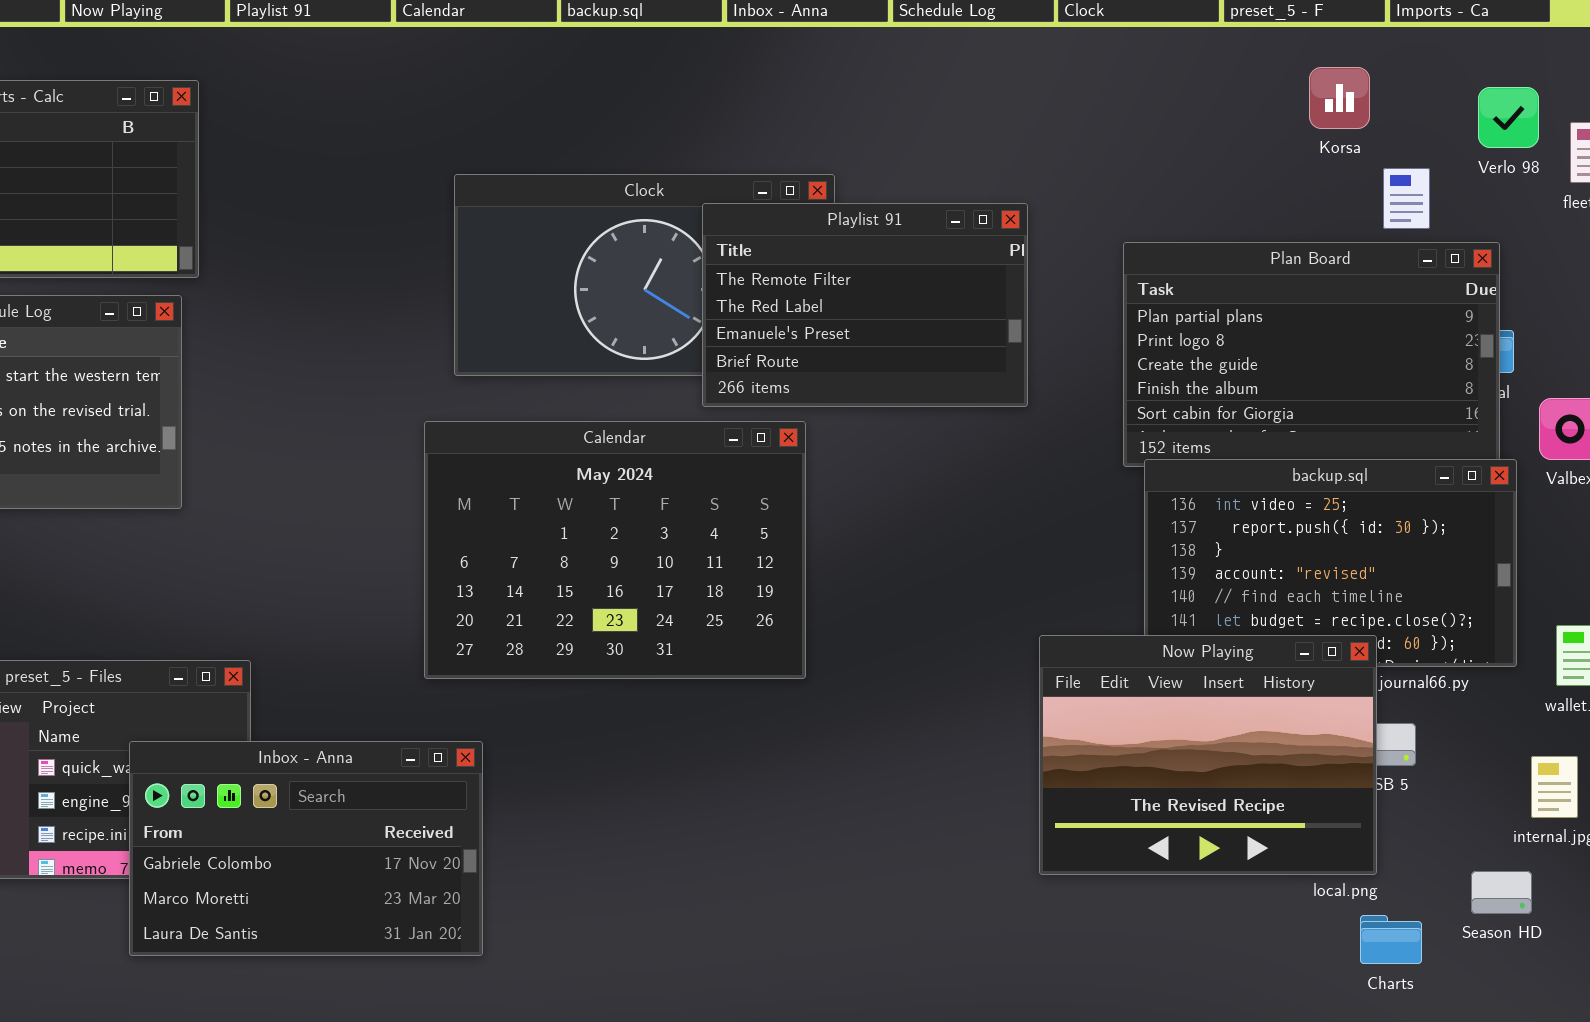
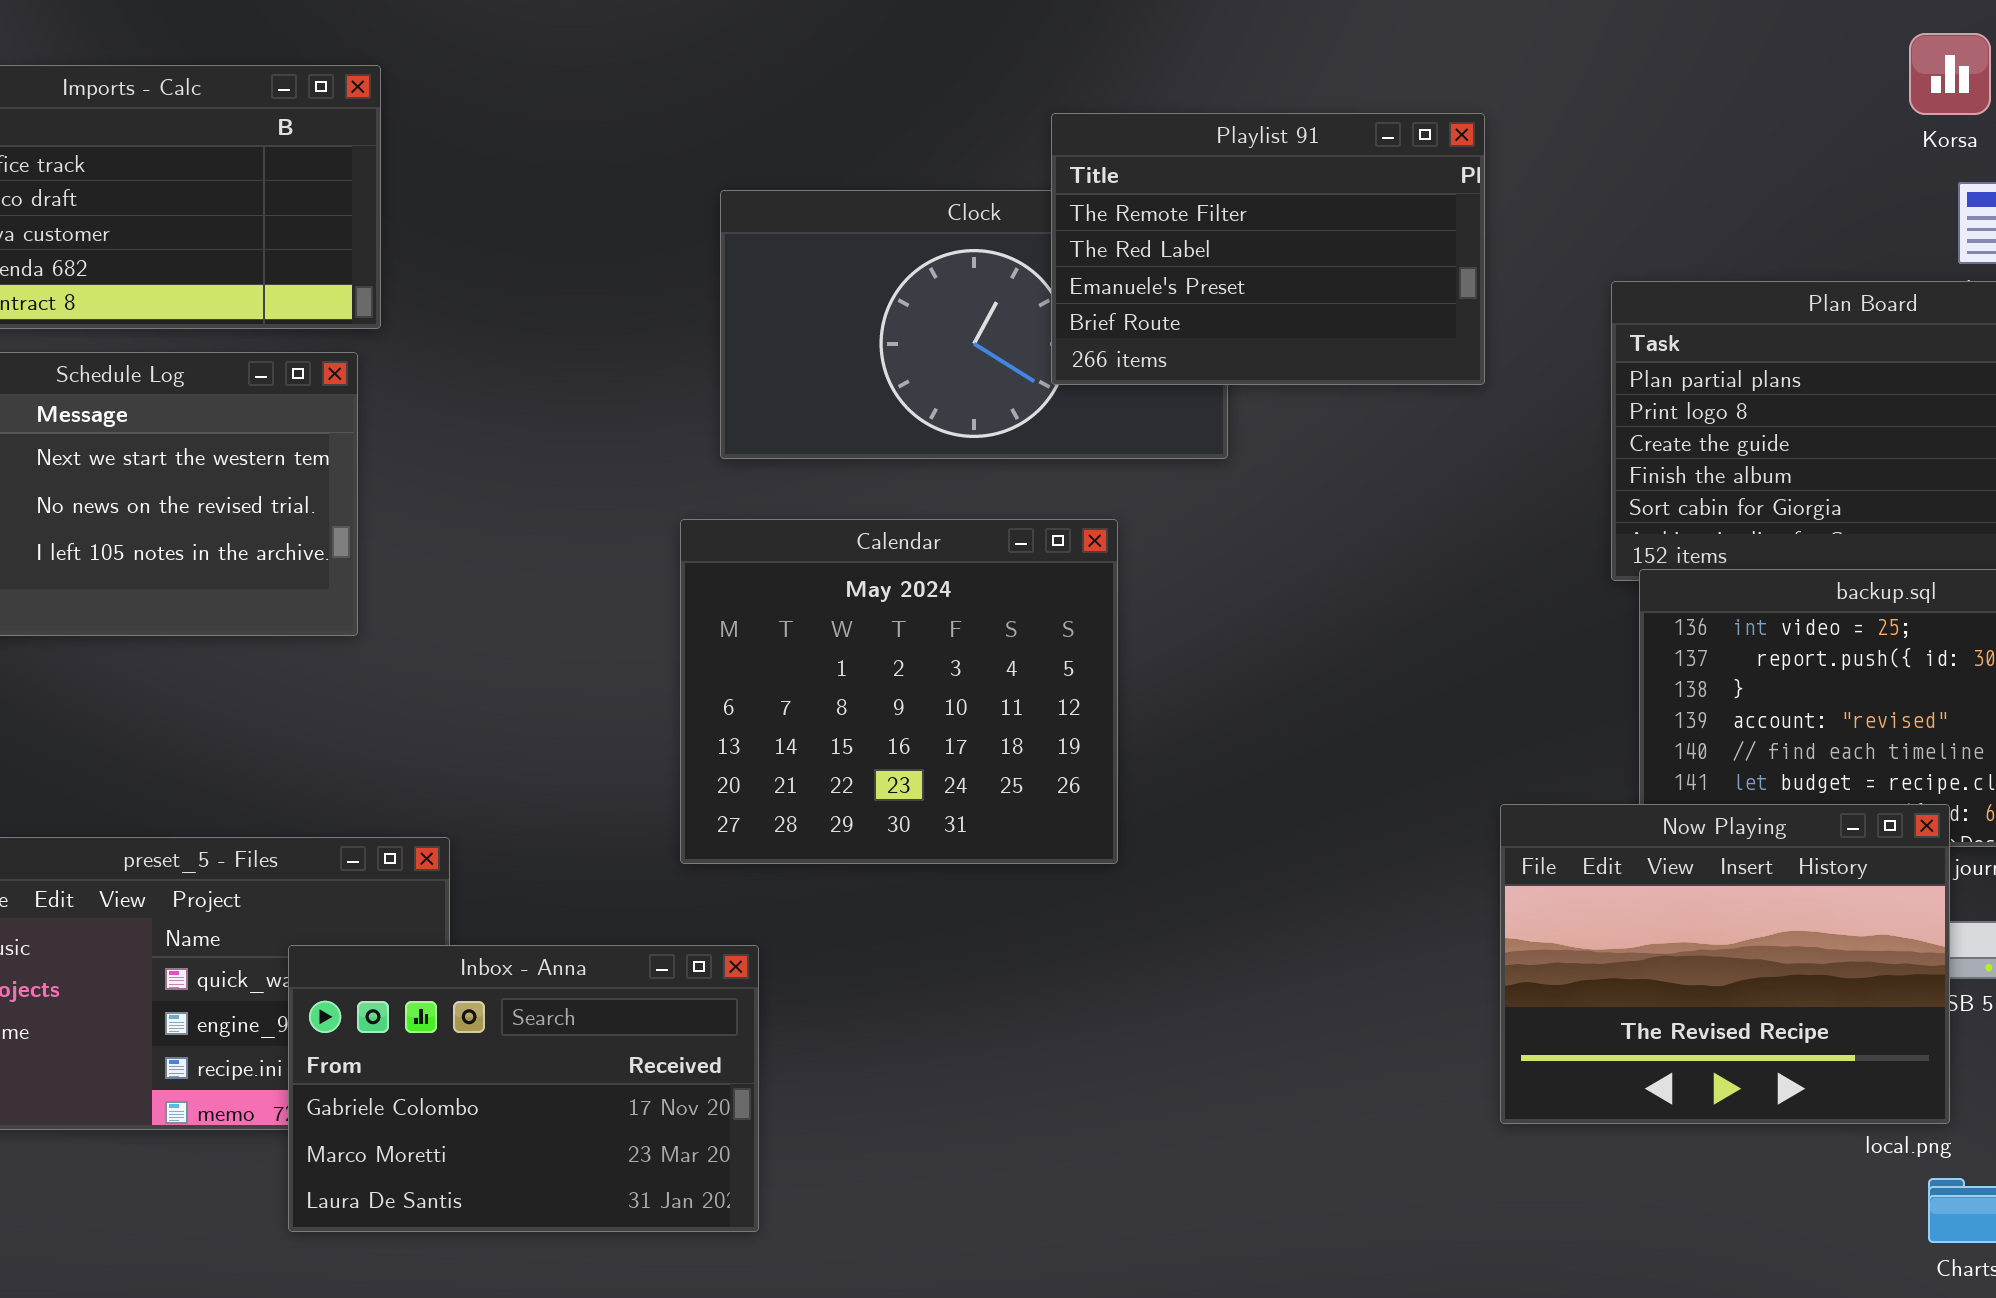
Korsa: [1309,67,1370,129] -> [1909,33,1991,115], moved
Playlist 91: [702,203,1028,407] -> [1051,113,1485,385], moved
Calendar: [424,421,806,679] -> [680,519,1118,864], resized

